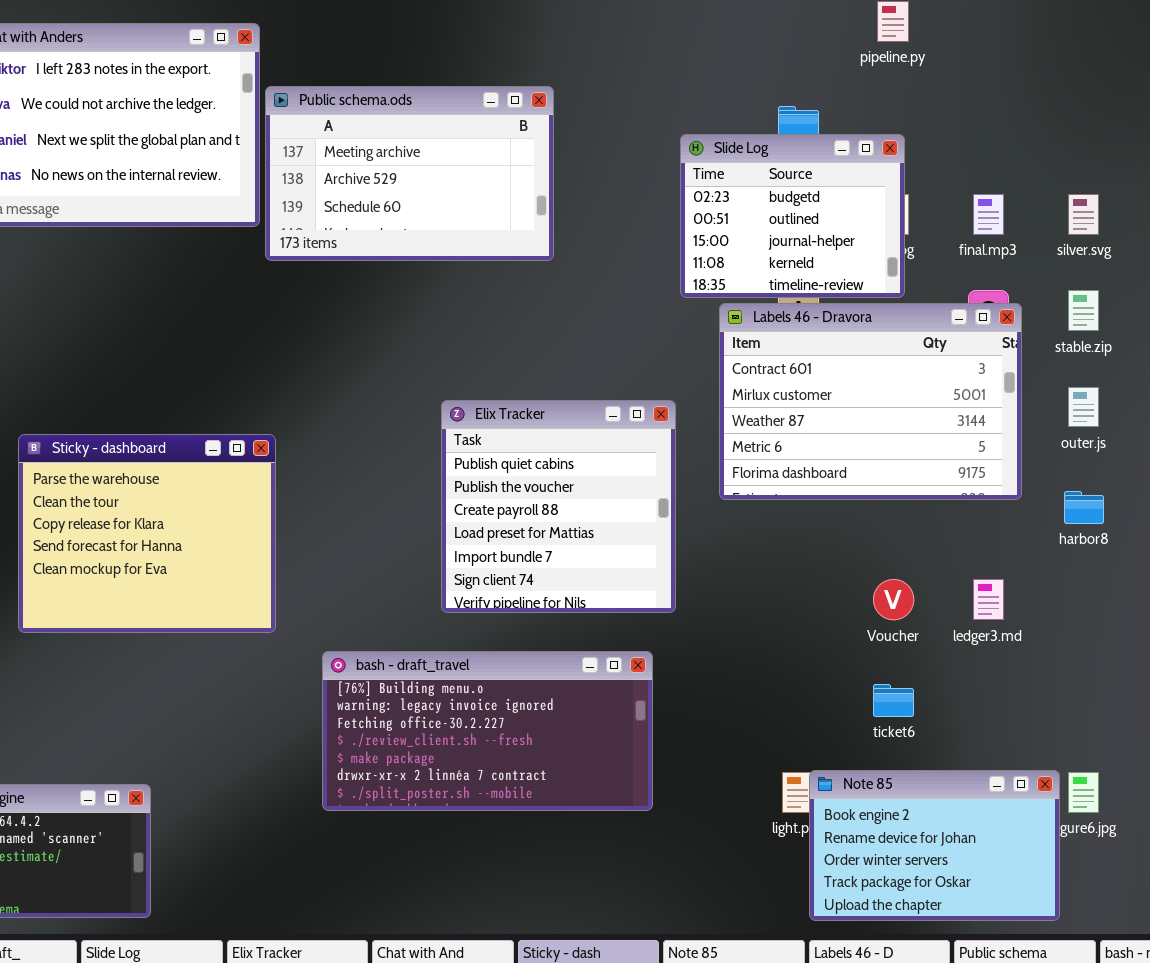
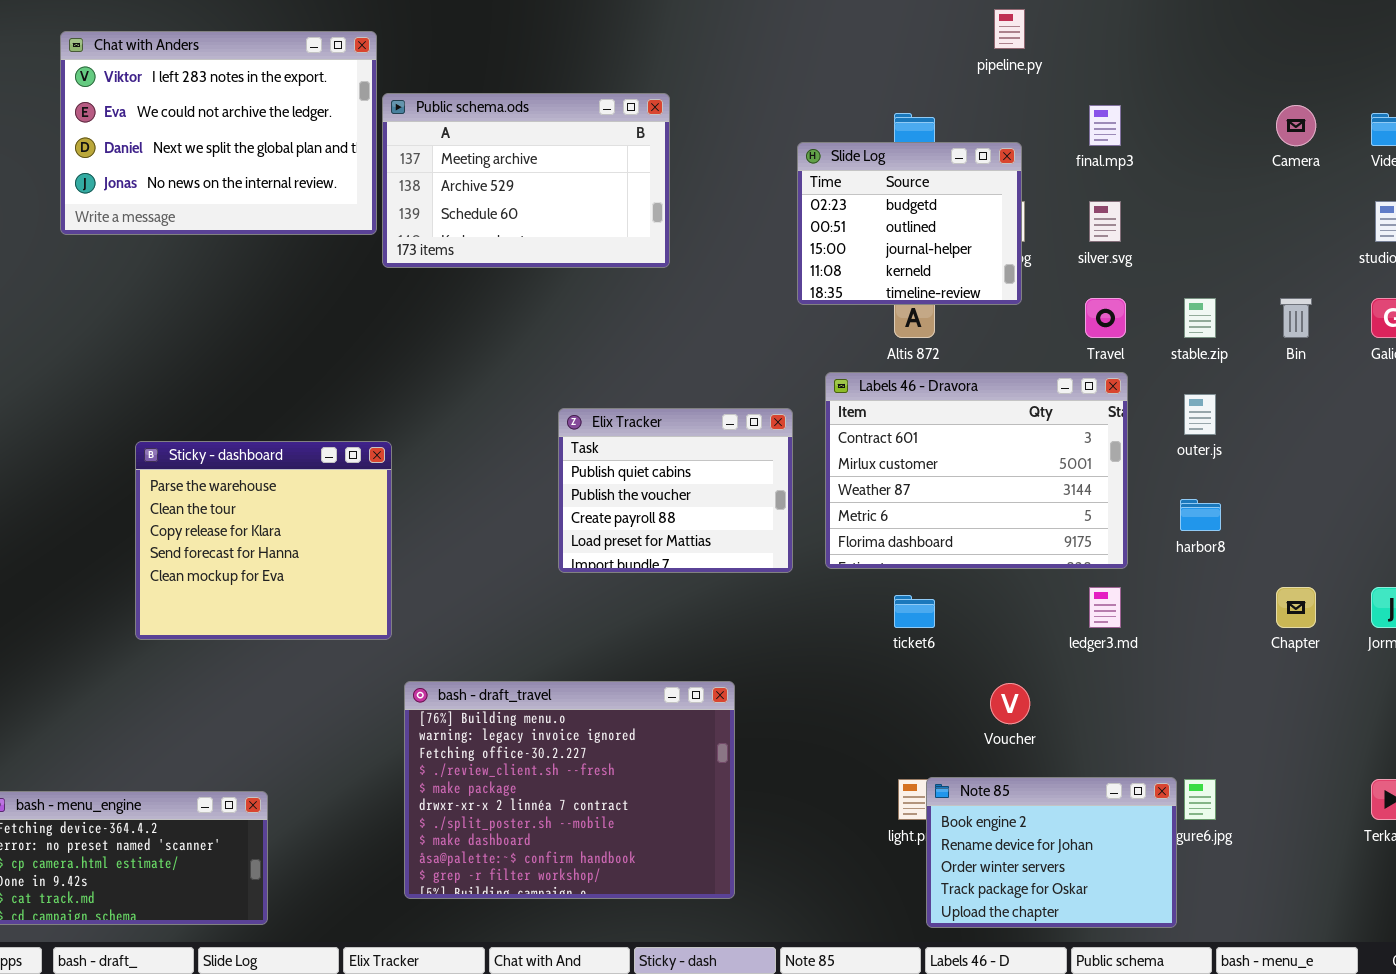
final.mp3: [973,194,1004,235] -> [1089,105,1121,146], moved
silver.svg: [1068,194,1099,235] -> [1089,201,1121,242], moved
Labels 46 - Dravora: [719,303,1022,500] -> [825,372,1128,569], moved
Elix Tracker: [441,400,676,613] -> [558,408,793,573], resized
Voucher: [873,579,914,620] -> [990,683,1030,724], moved
bash - draft_travel: [322,651,653,811] -> [404,681,735,899], moved, resized
ticket6: [873,684,914,717] -> [894,595,935,628], moved

